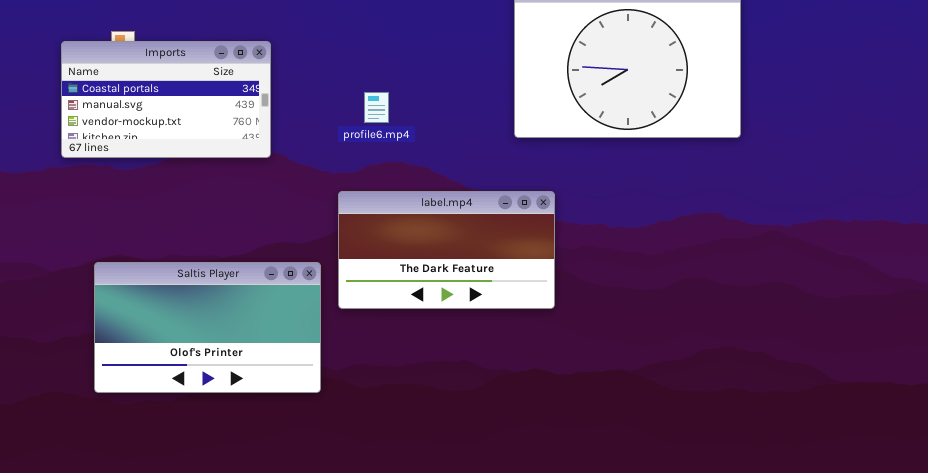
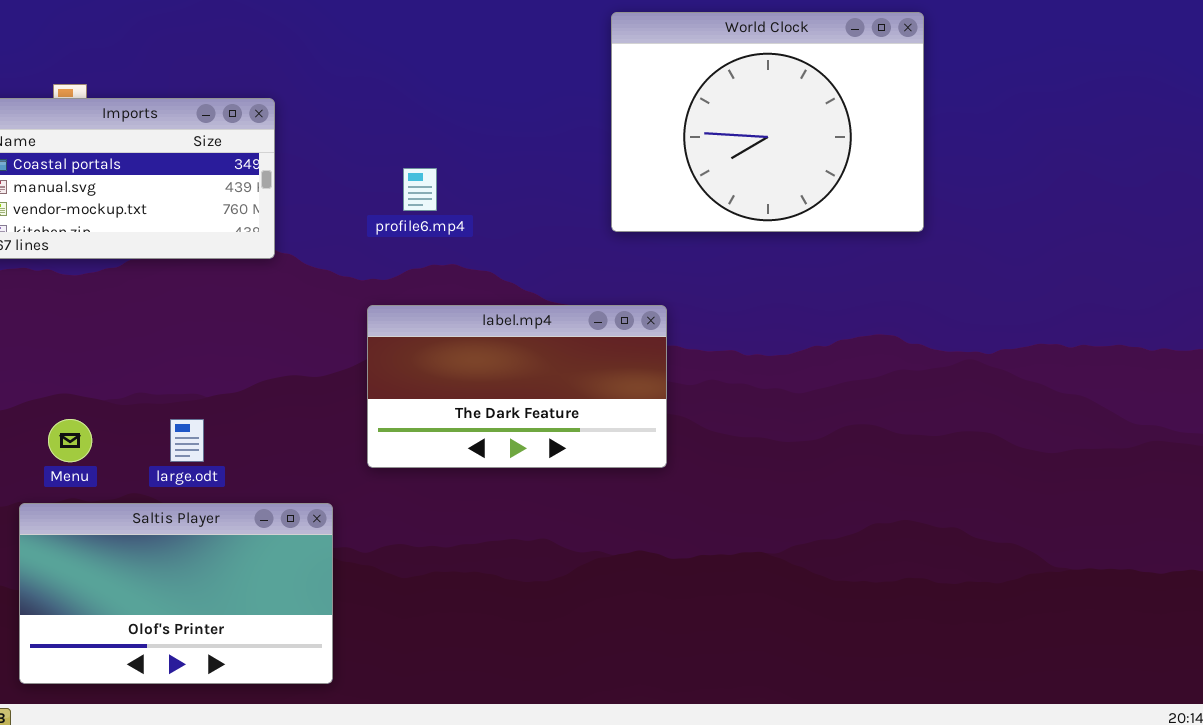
Saltis Player: [94,262,321,393] -> [19,503,333,684], moved

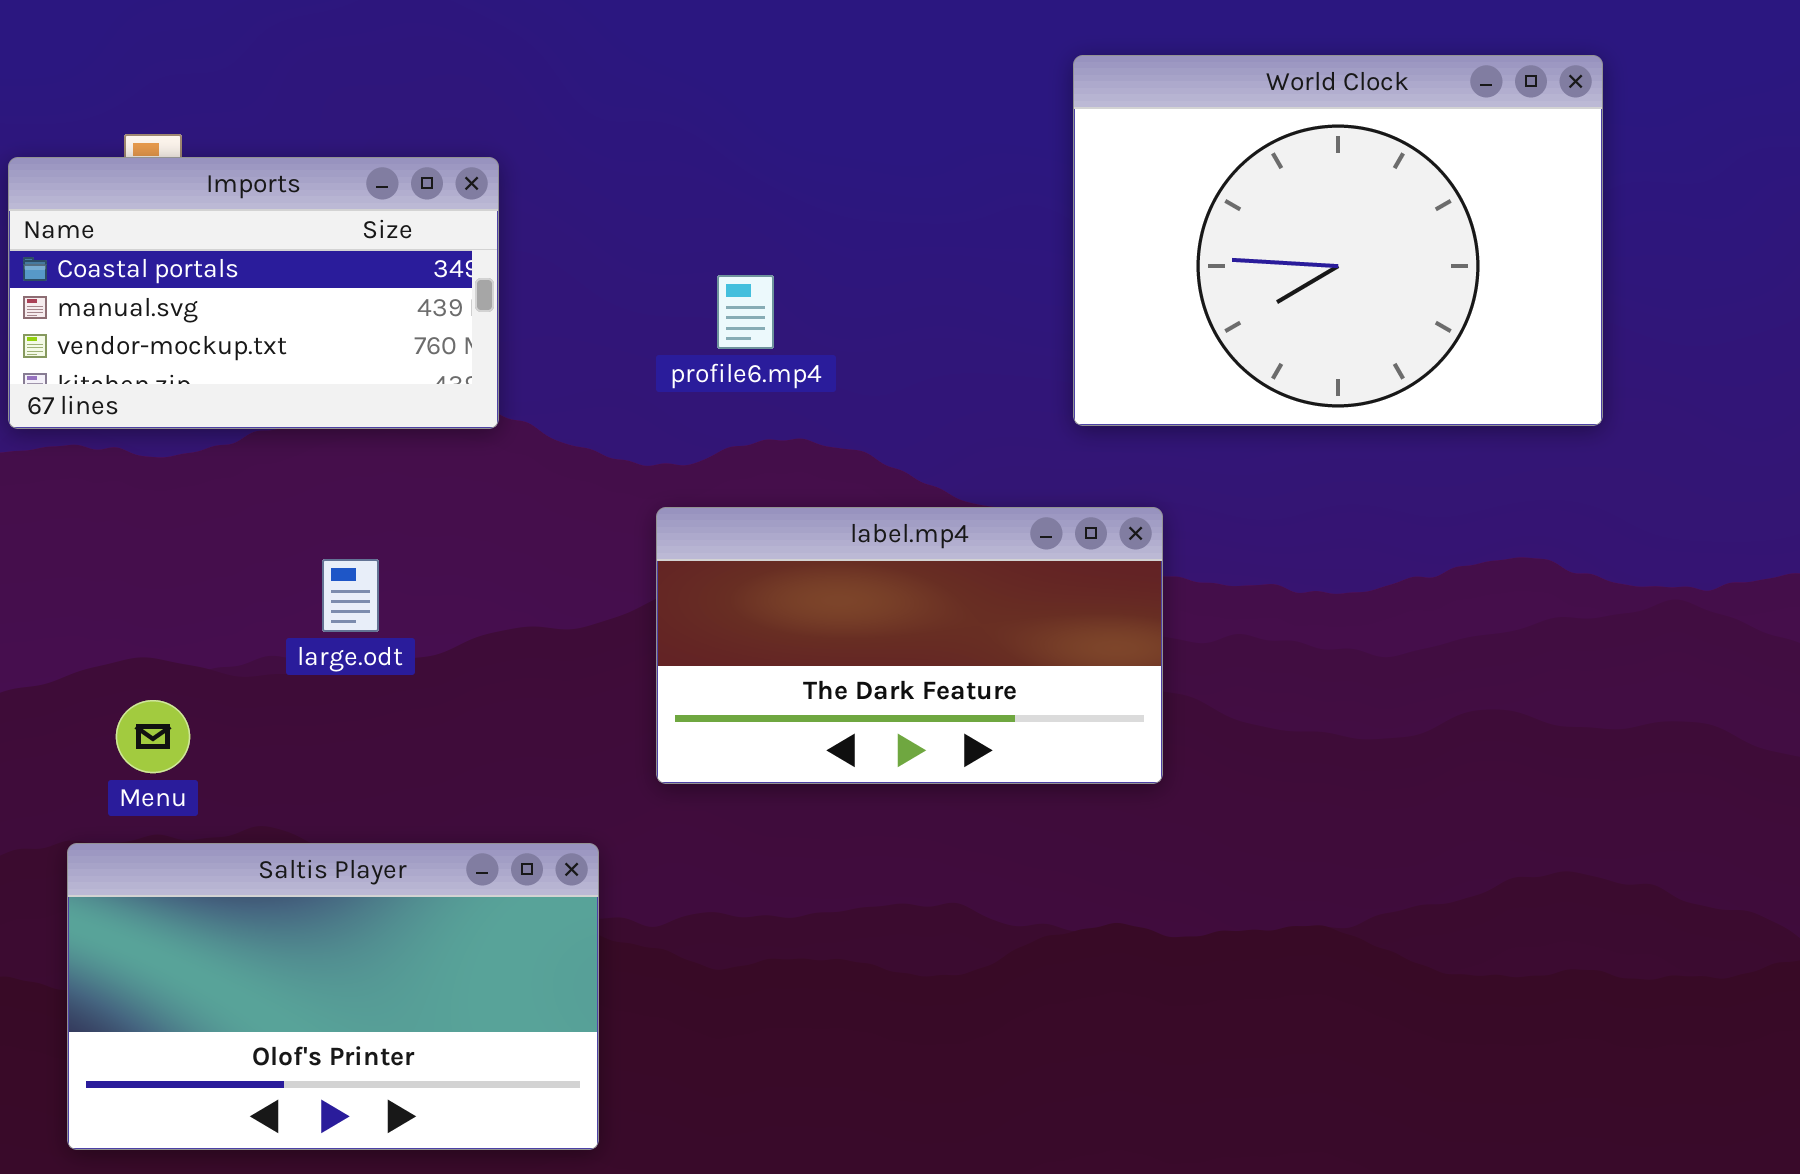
World Clock: [611,12,924,232] -> [1073,55,1603,426], moved
large.odt: [170,419,204,462] -> [322,559,379,632], moved

